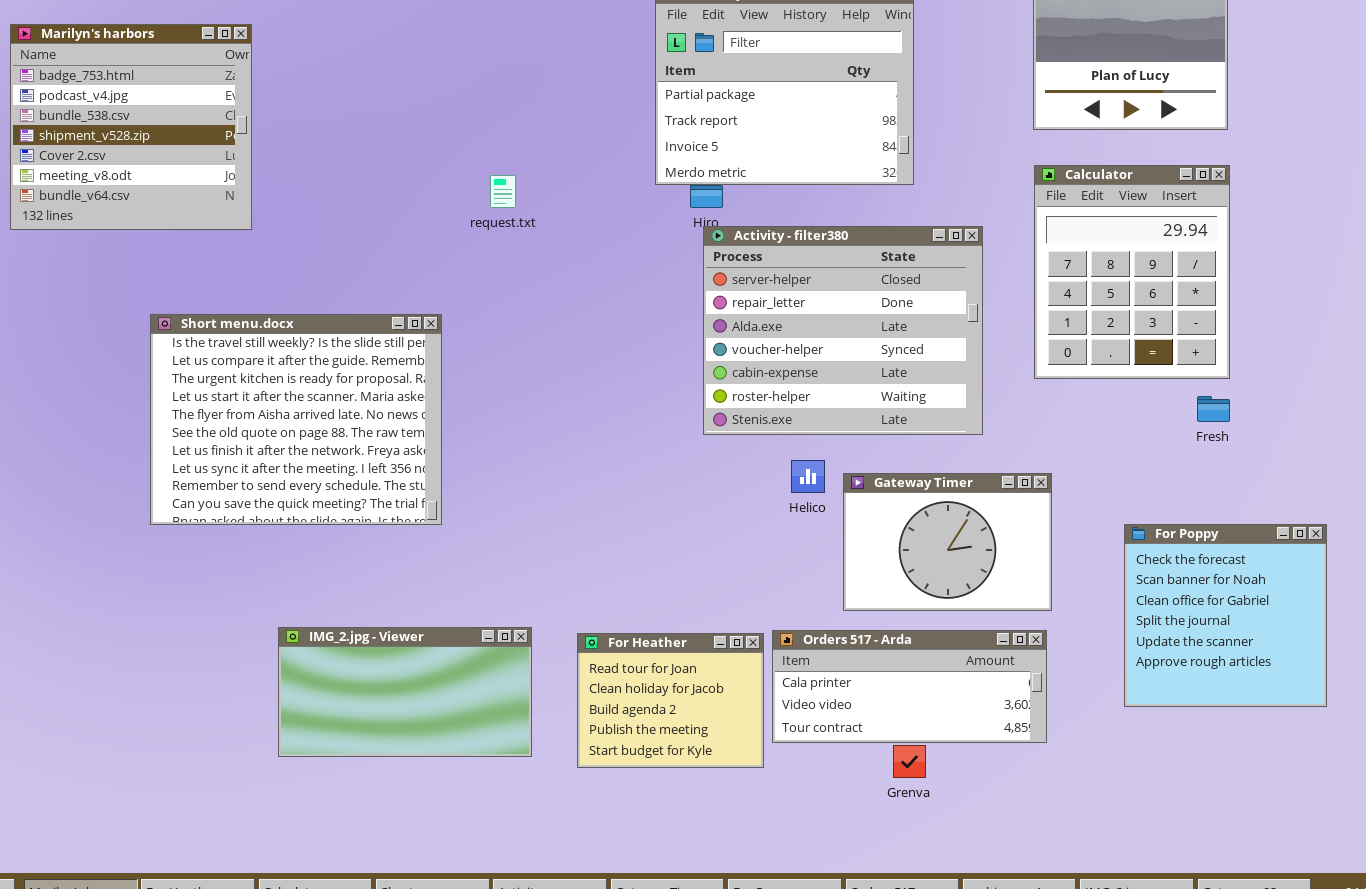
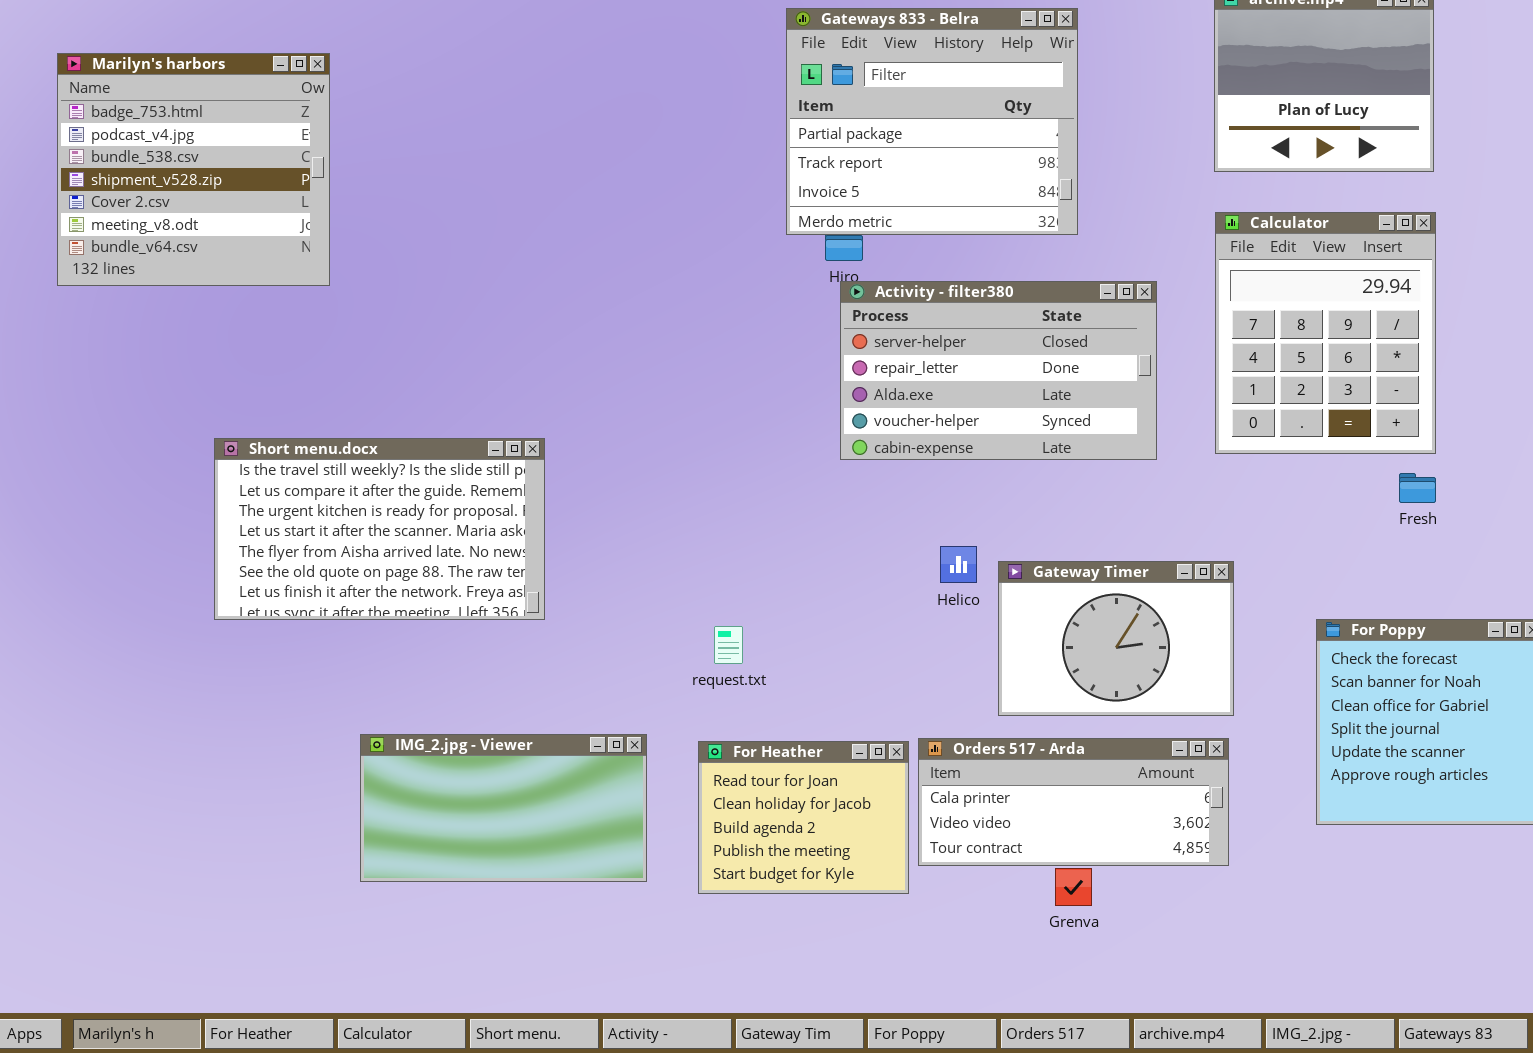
request.txt: [490,175,516,208] -> [714,626,743,664], moved
Activity - filter380: [703,226,983,435] -> [840,281,1157,460], resized
Short menu.docx: [150,314,442,525] -> [214,438,545,620], resized

